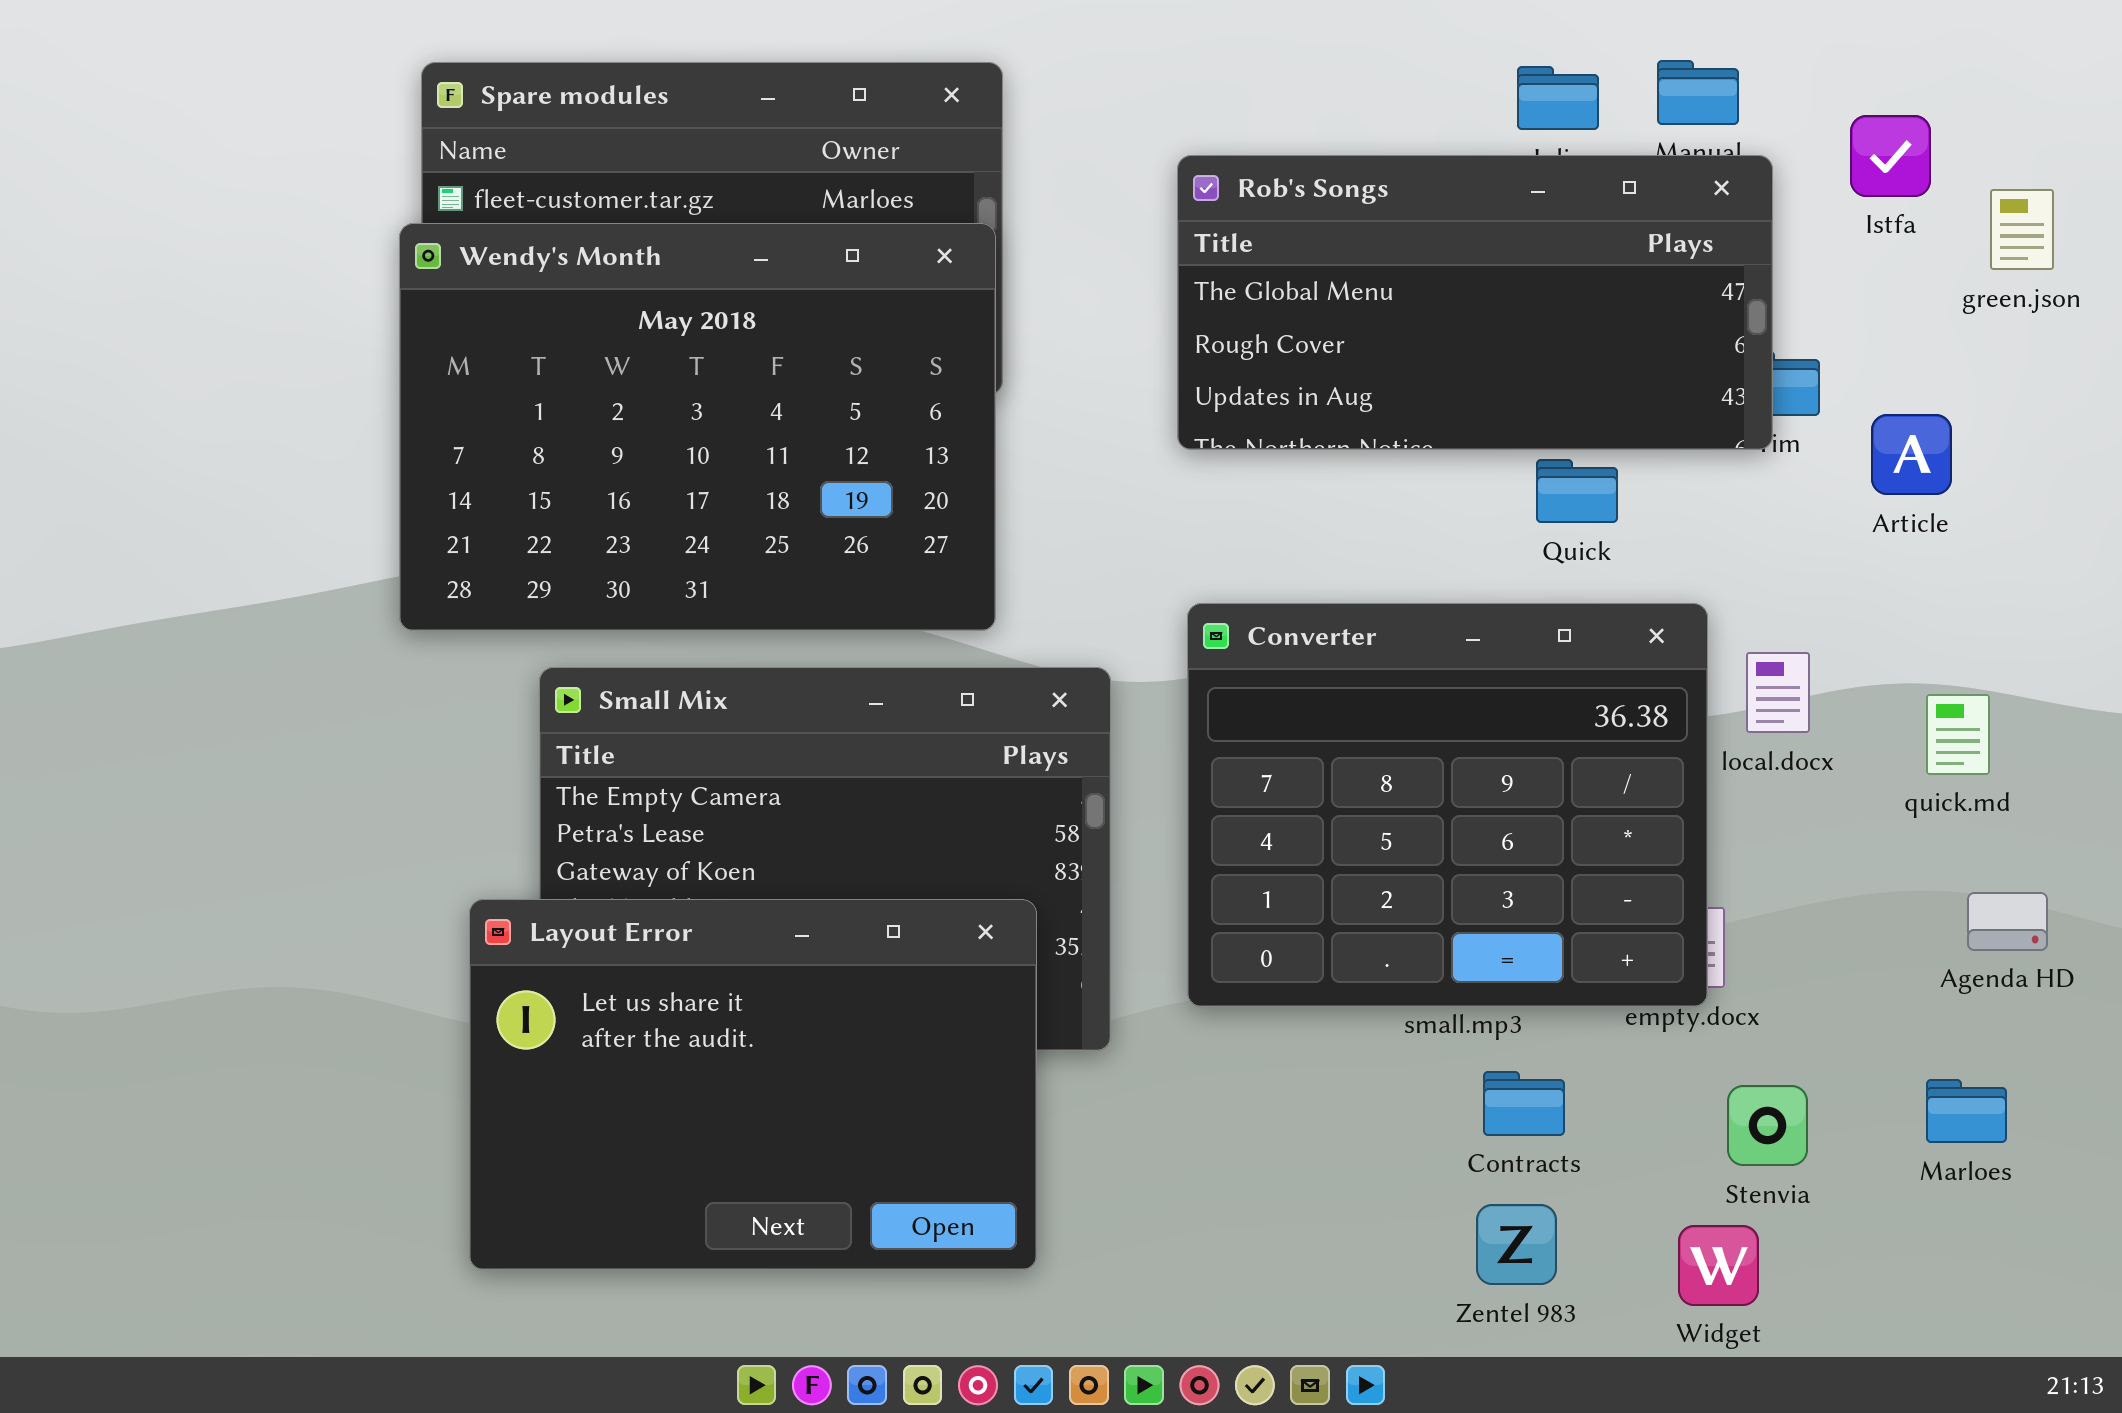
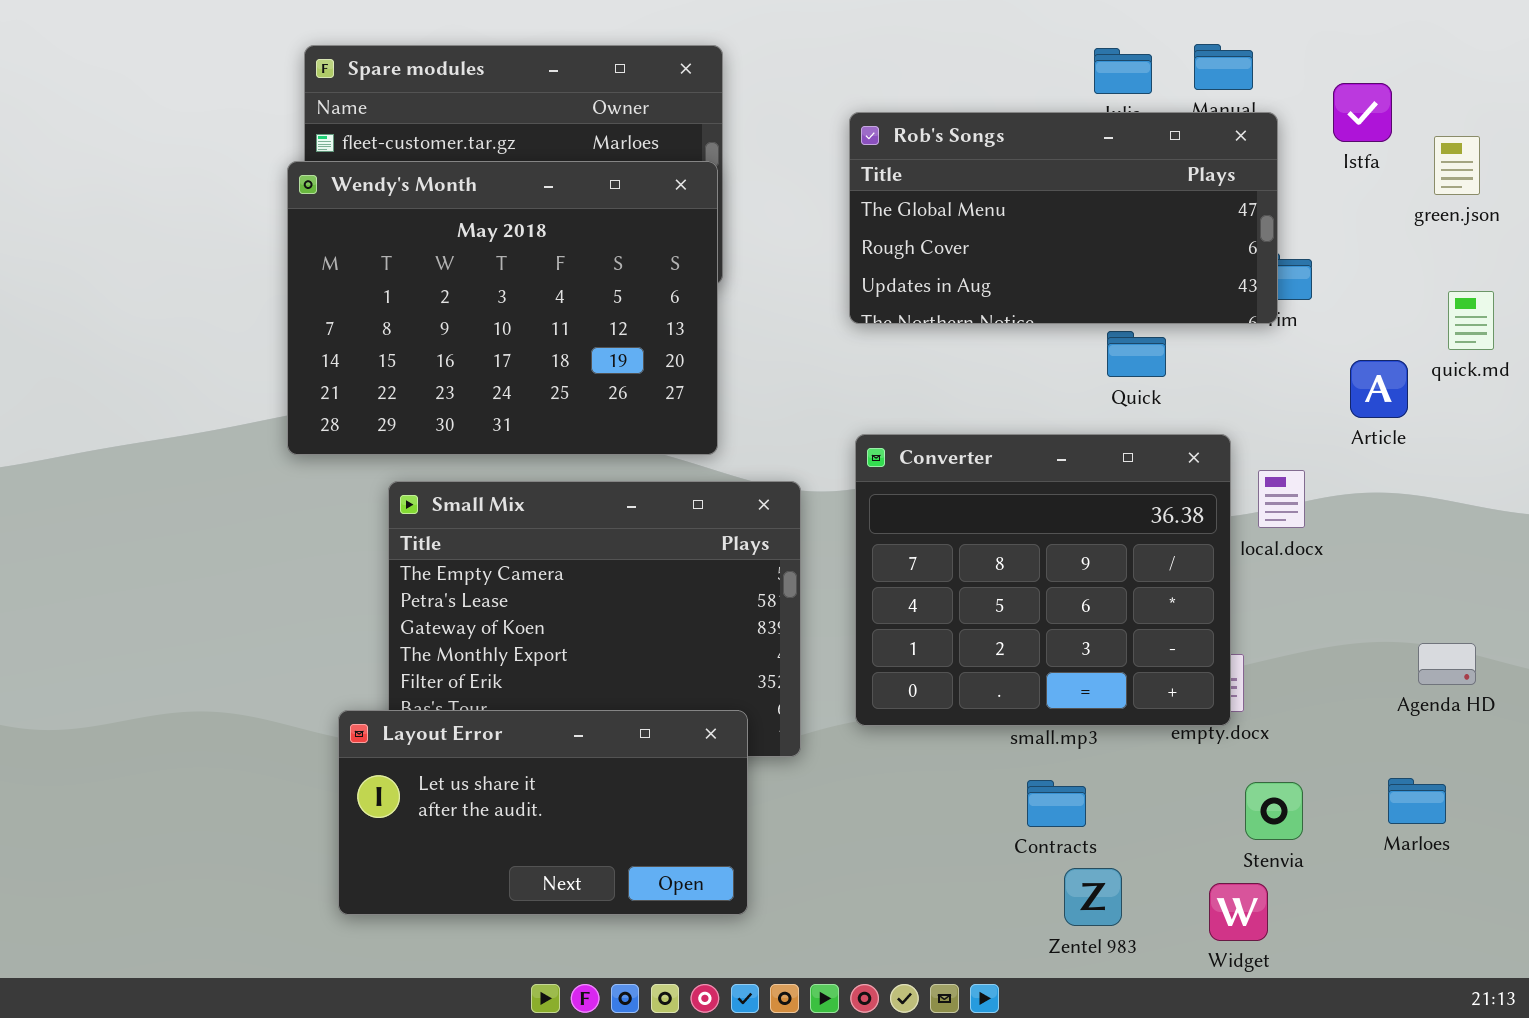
Article: [1871,414,1952,495] -> [1350,360,1408,418], moved
quick.md: [1926,694,1990,775] -> [1448,291,1494,350], moved
Layout Error: [469,899,1037,1270] -> [338,710,748,915], resized
Contracts: [1483,1071,1565,1136] -> [1027,780,1086,827], moved

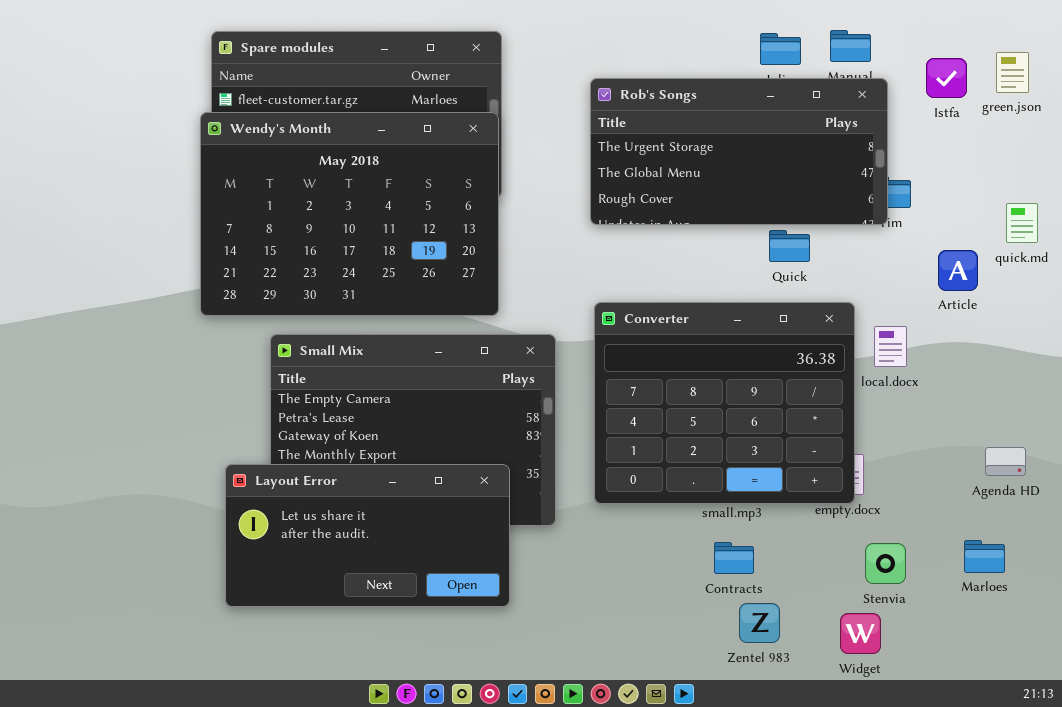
Rob's Songs: [849,112,1278,324] -> [590,78,888,225], scrolled up 1 row
green.json: [1434,136,1480,195] -> [996,52,1029,93], moved
Layout Error: [338,710,748,915] -> [225,464,510,607], moved

